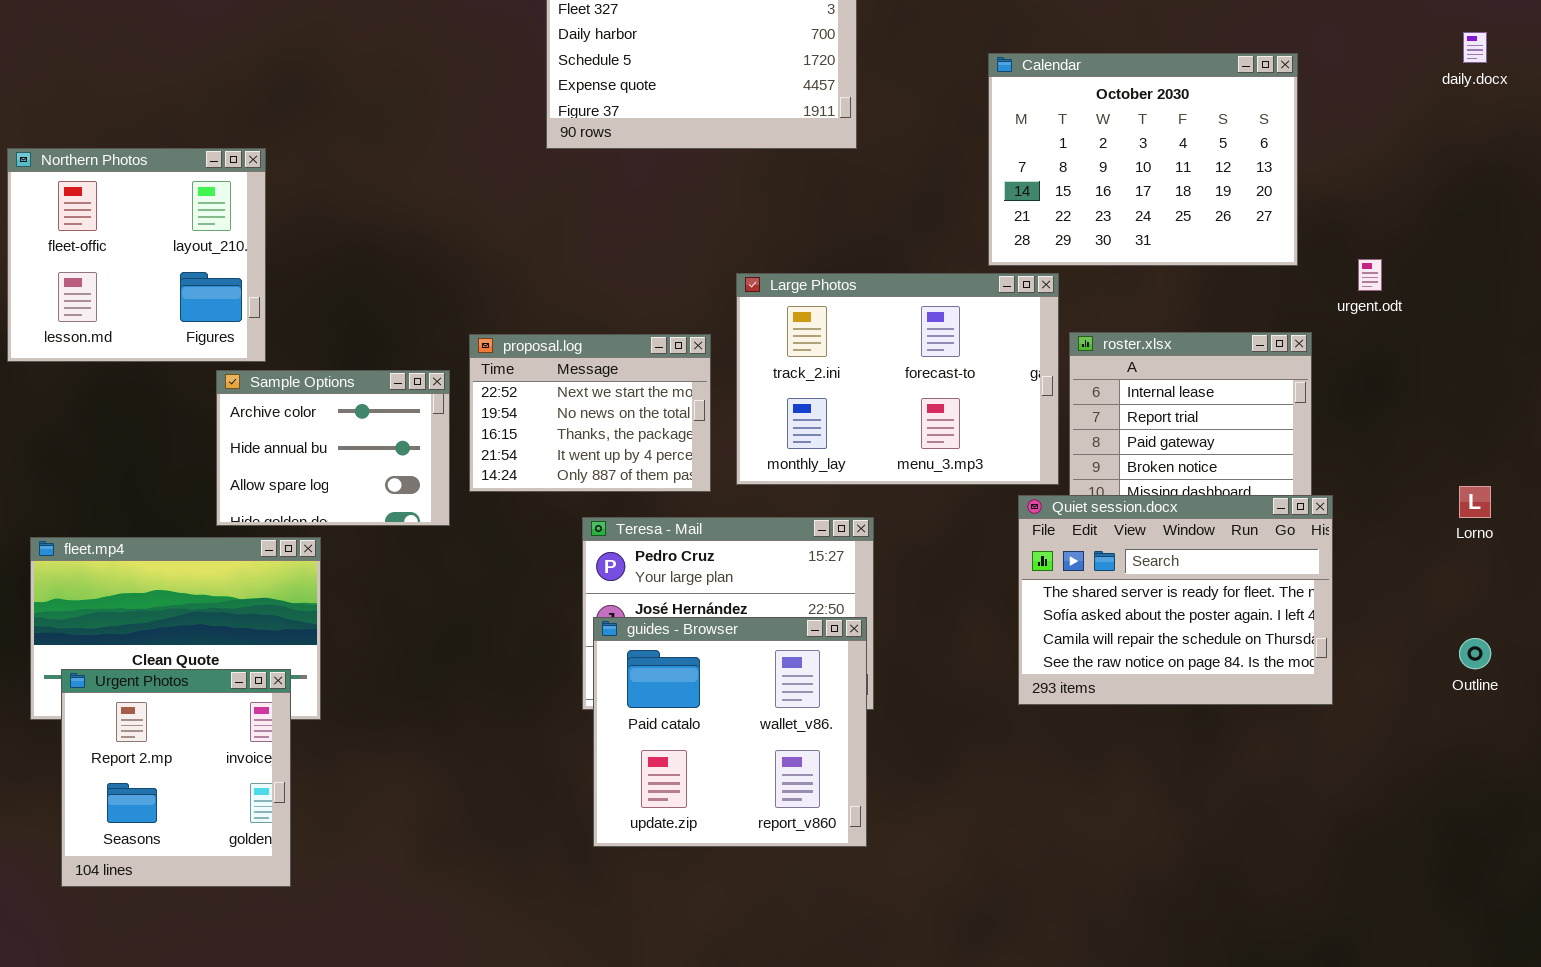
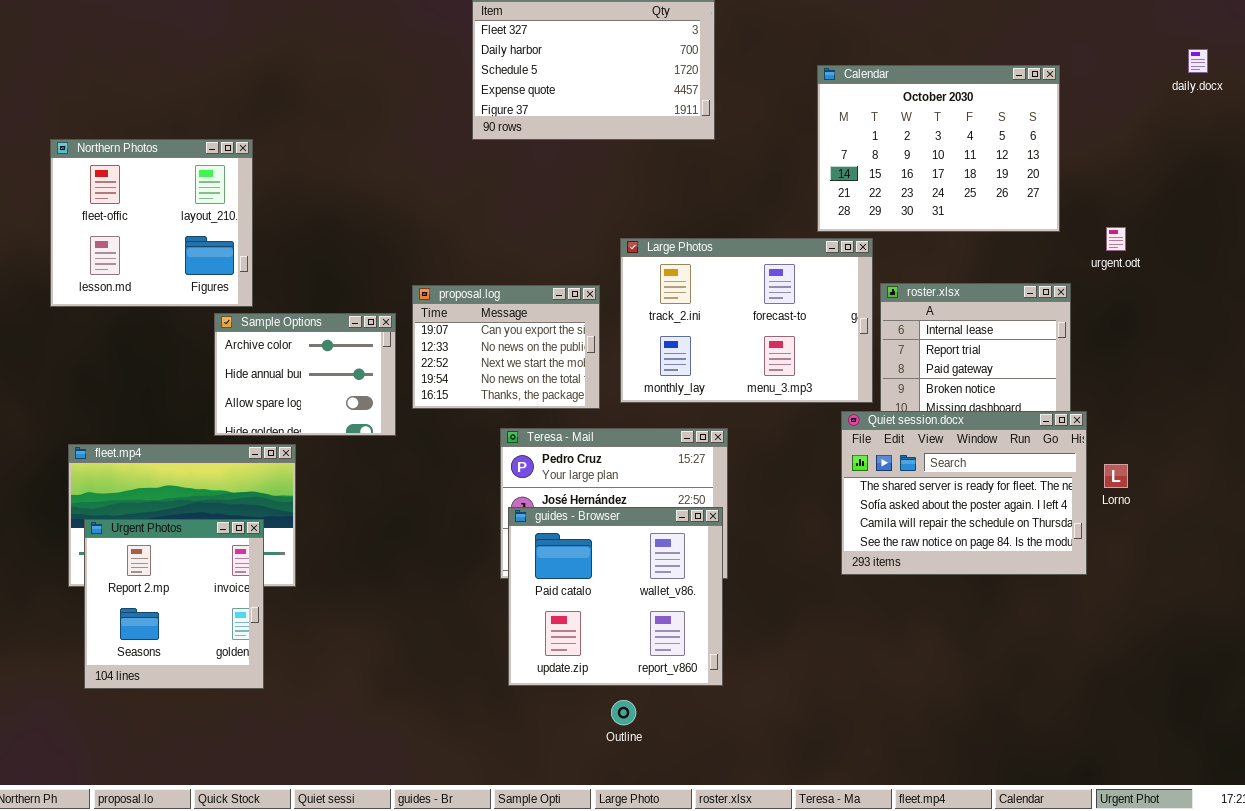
proposal.log: [469,334,711,492] -> [412,285,600,409], scrolled up 2 rows
Lorno: [1459,486,1491,518] -> [1104,464,1128,488], moved
Outline: [1459,638,1491,669] -> [611,700,636,725], moved
Urgent Photos: [61,669,291,887] -> [84,519,264,689], moved

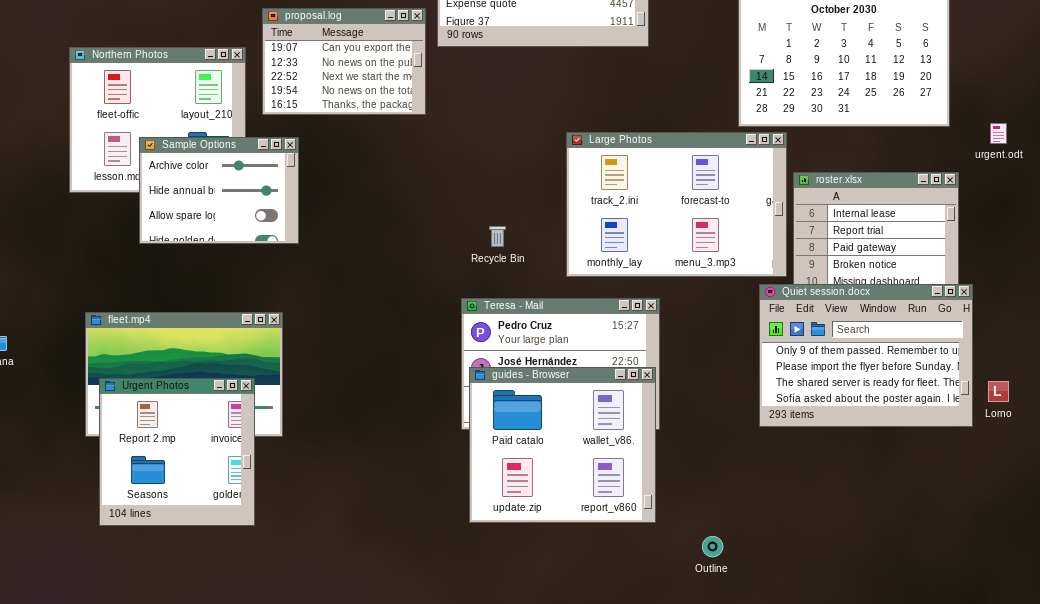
proposal.log: [412,285,600,409] -> [262,8,426,115], moved
Sample Options: [214,313,396,436] -> [139,137,299,244], moved
Quiet session.docx: [841,411,1087,575] -> [759,284,973,427], scrolled up 2 rows
Lorno: [1104,464,1128,488] -> [988,381,1009,402], moved
Outline: [611,700,636,725] -> [702,536,723,557], moved

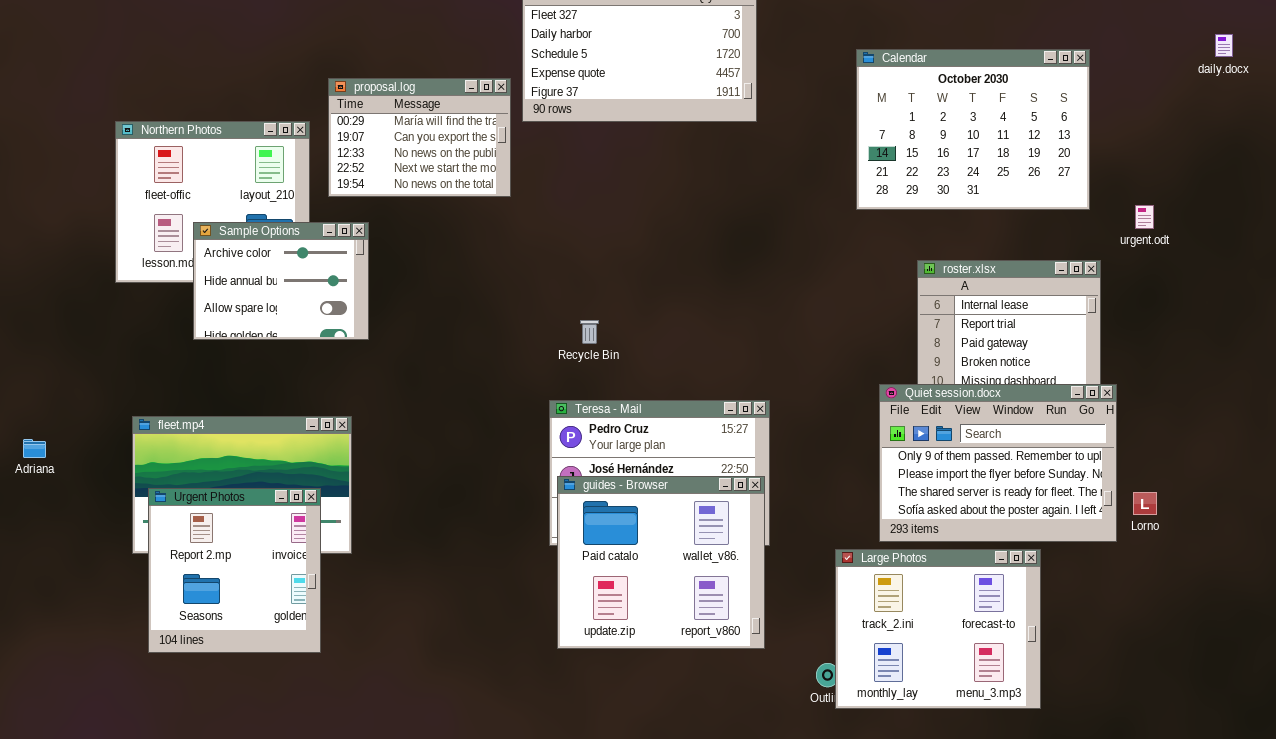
proposal.log: [262,8,426,115] -> [328,78,511,197], scrolled up 1 row
Large Photos: [566,132,787,277] -> [835,549,1041,709], moved, resized

